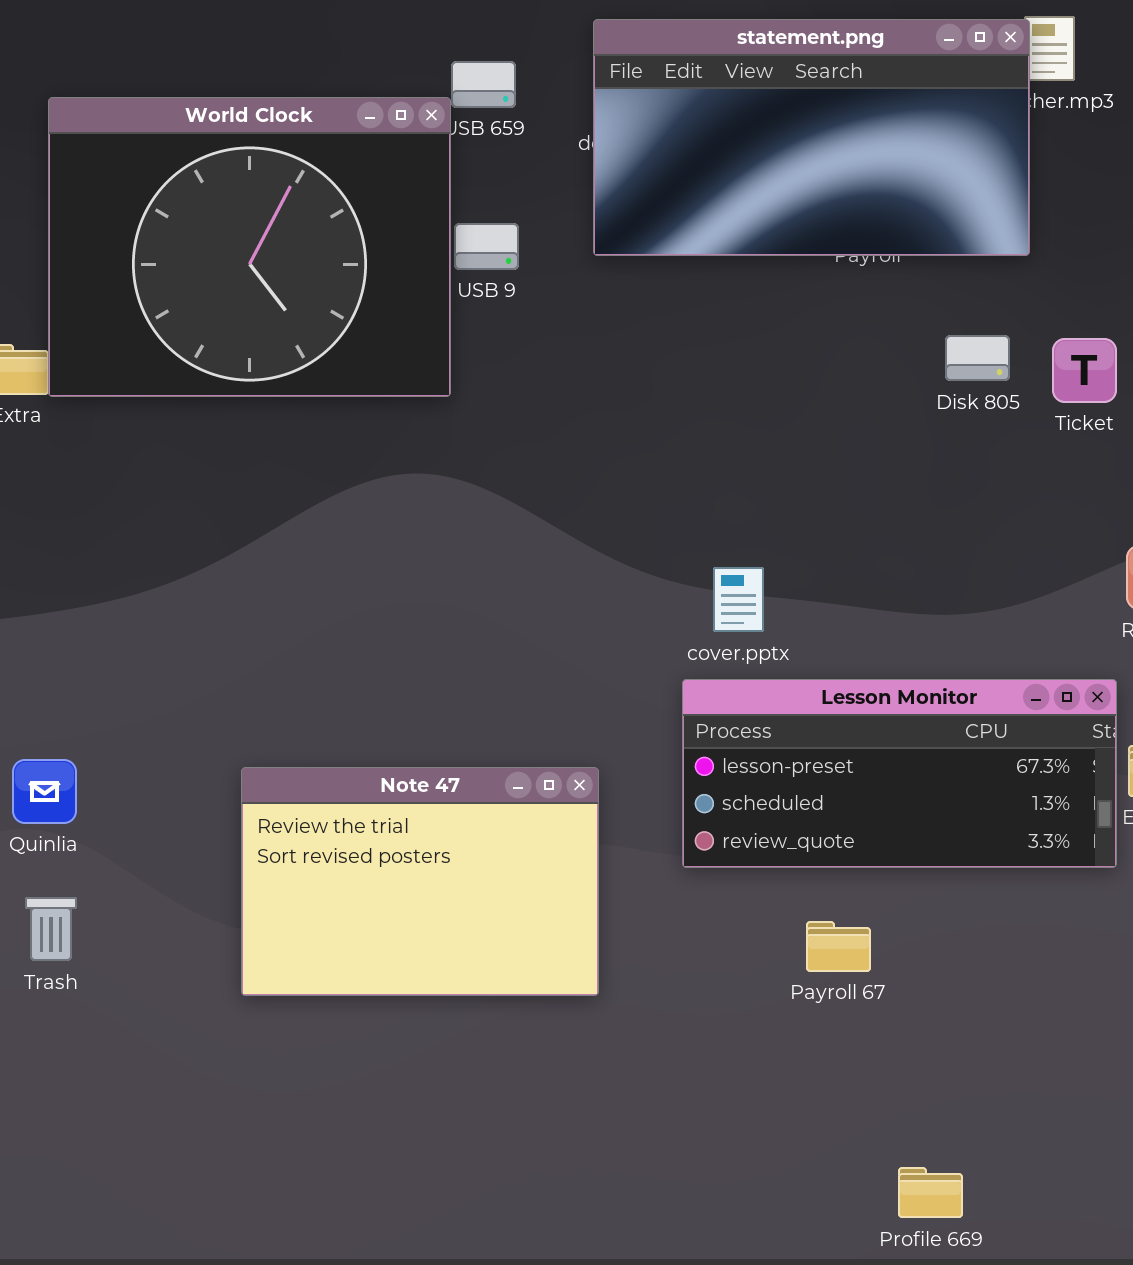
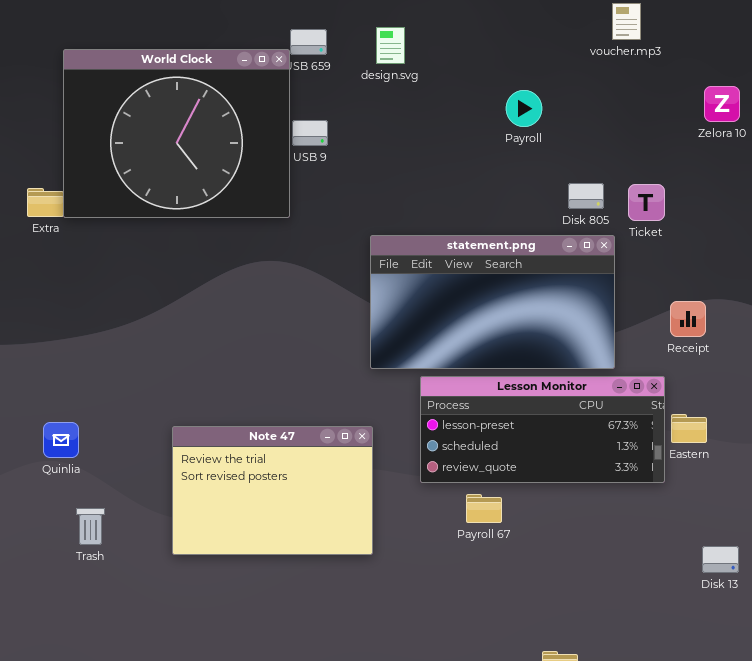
statement.png: [593,19,1030,256] -> [370,235,615,369], moved
Trash: [25,897,77,961] -> [76,508,105,545], moved
Payroll 67: [806,921,871,972] -> [466,494,502,523], moved

